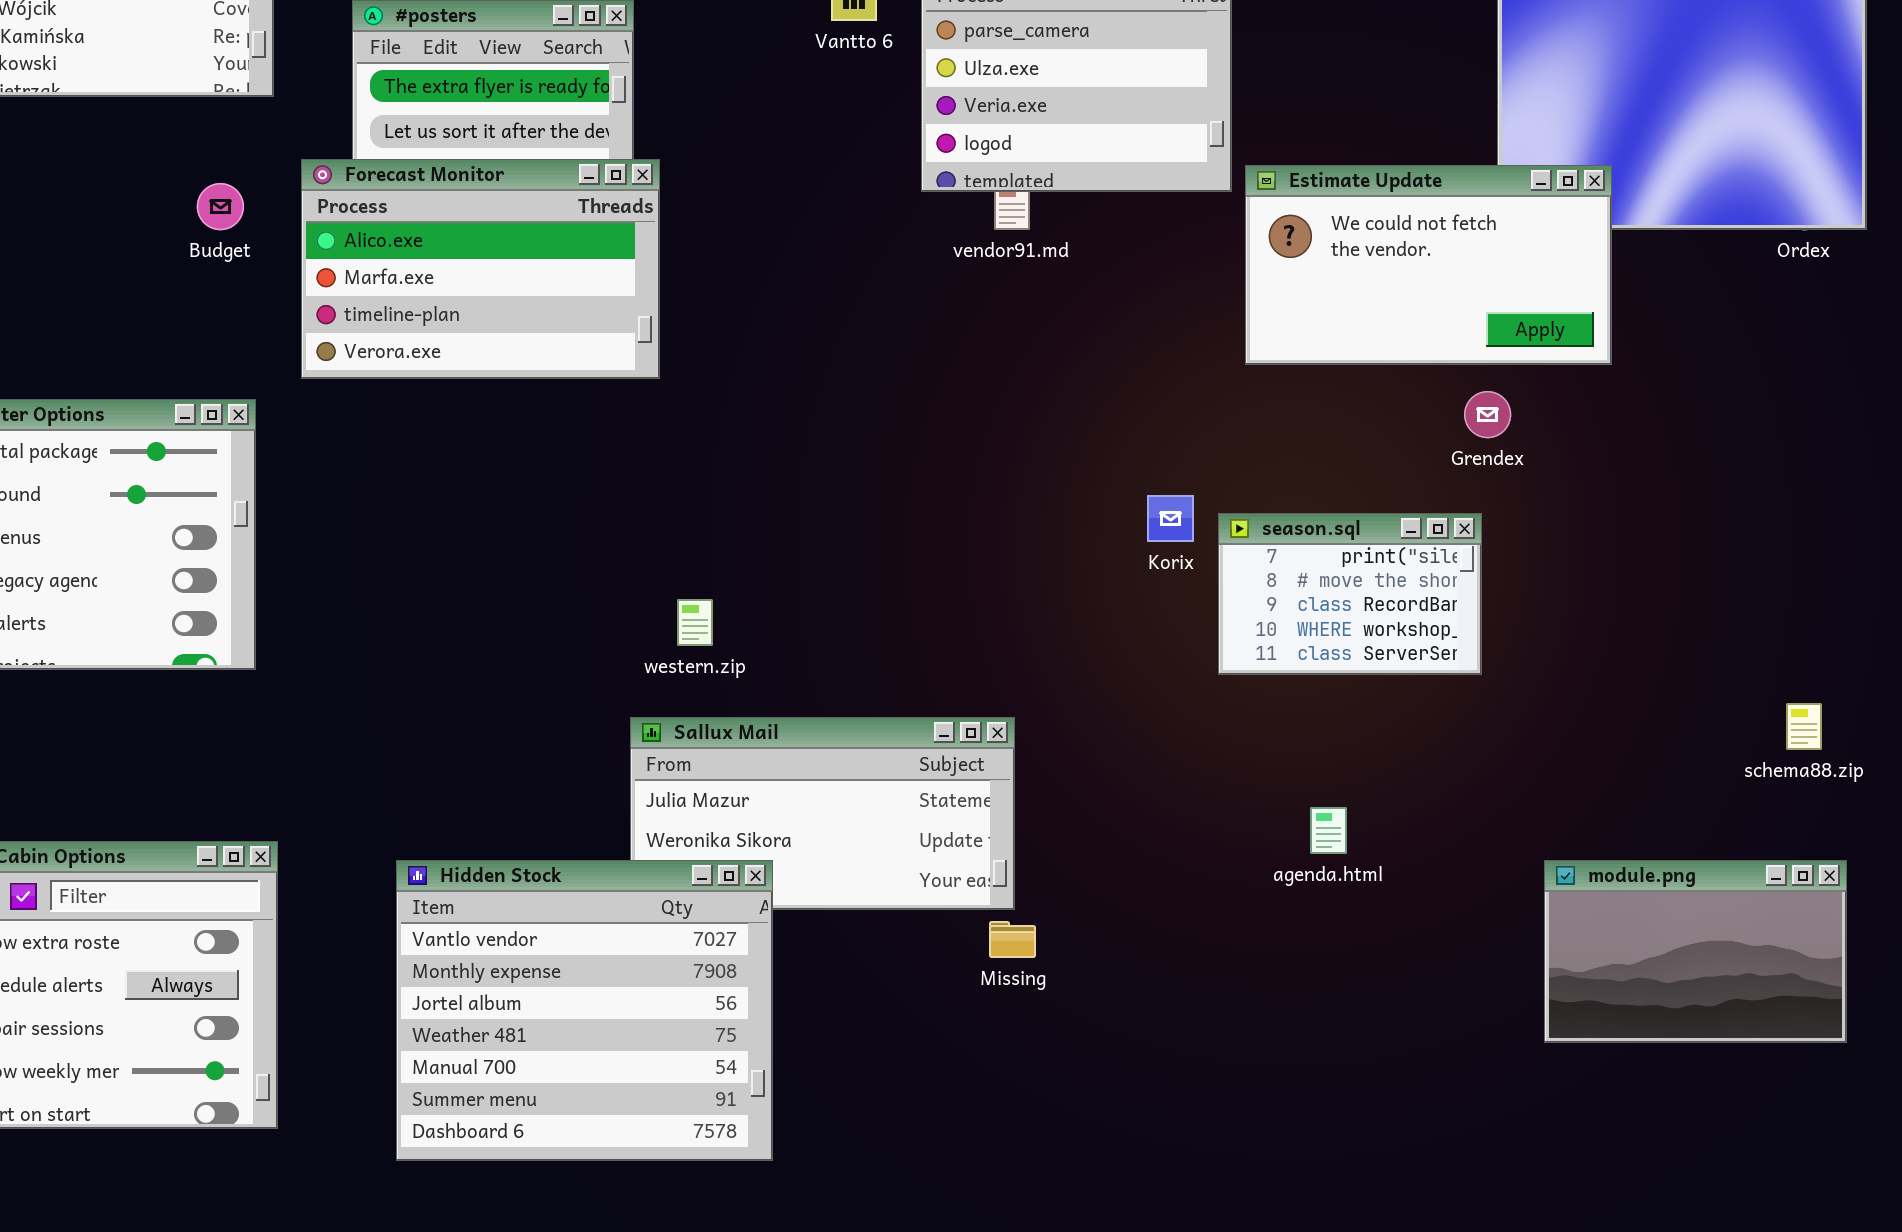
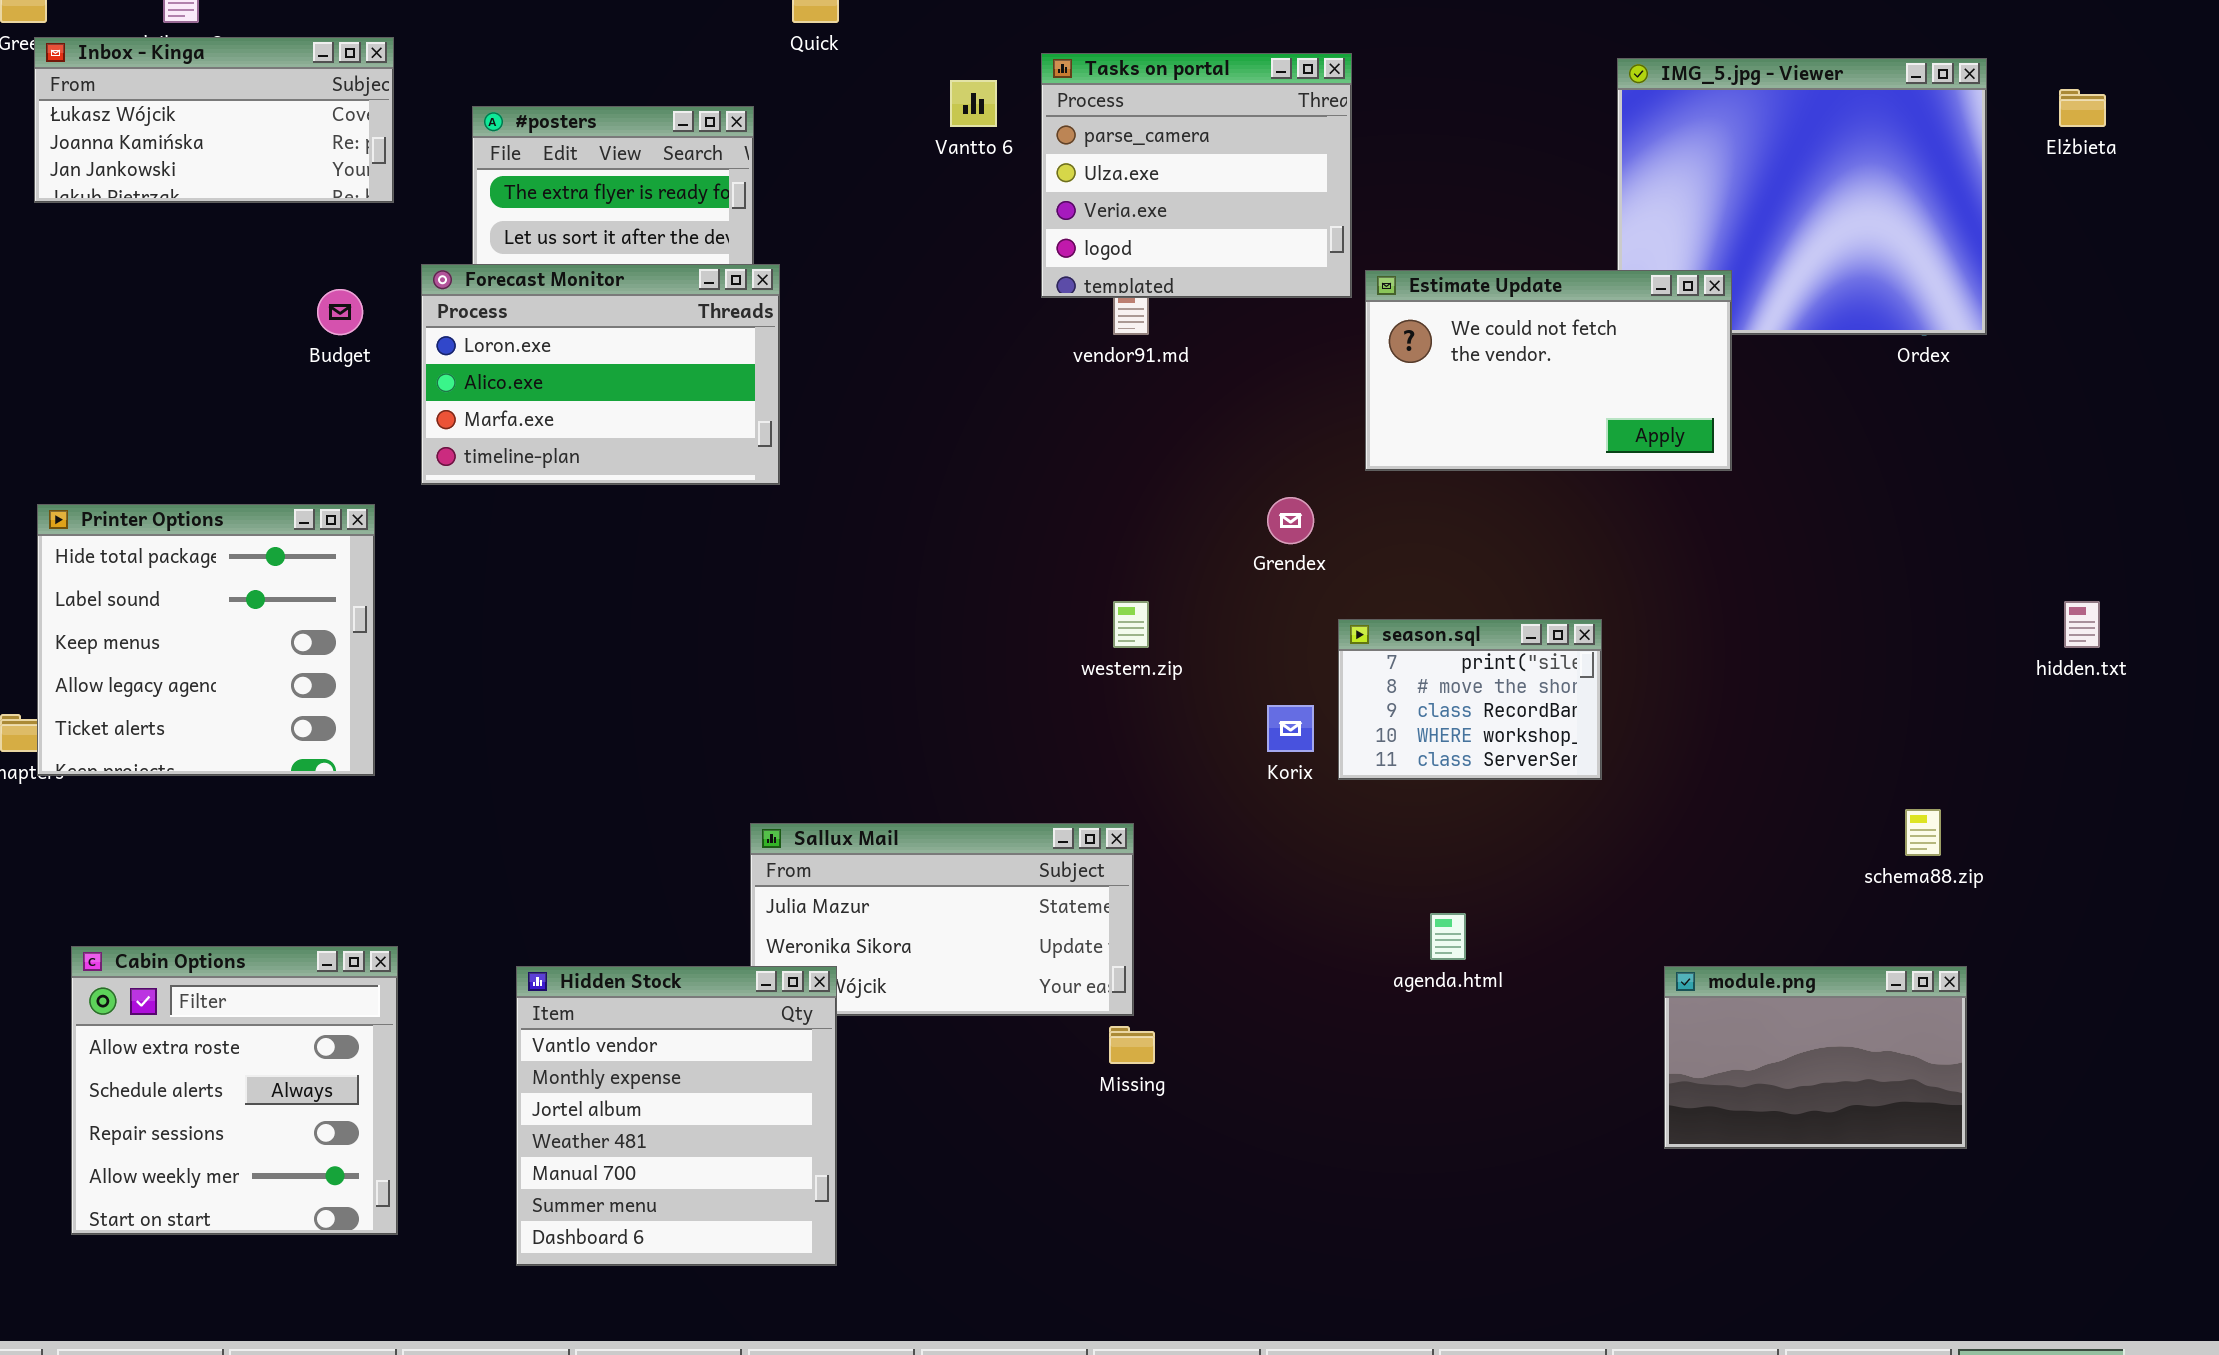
Forecast Monitor: [301,159,660,379] -> [421,264,780,485], scrolled up 1 row
Grendex: [1464,391,1511,438] -> [1267,497,1314,544], moved
Korix: [1147,495,1194,542] -> [1267,705,1314,752], moved
western.zip: [677,599,713,646] -> [1113,601,1149,648], moved
Hidden Stock: [396,860,773,1161] -> [516,966,837,1266], resized

